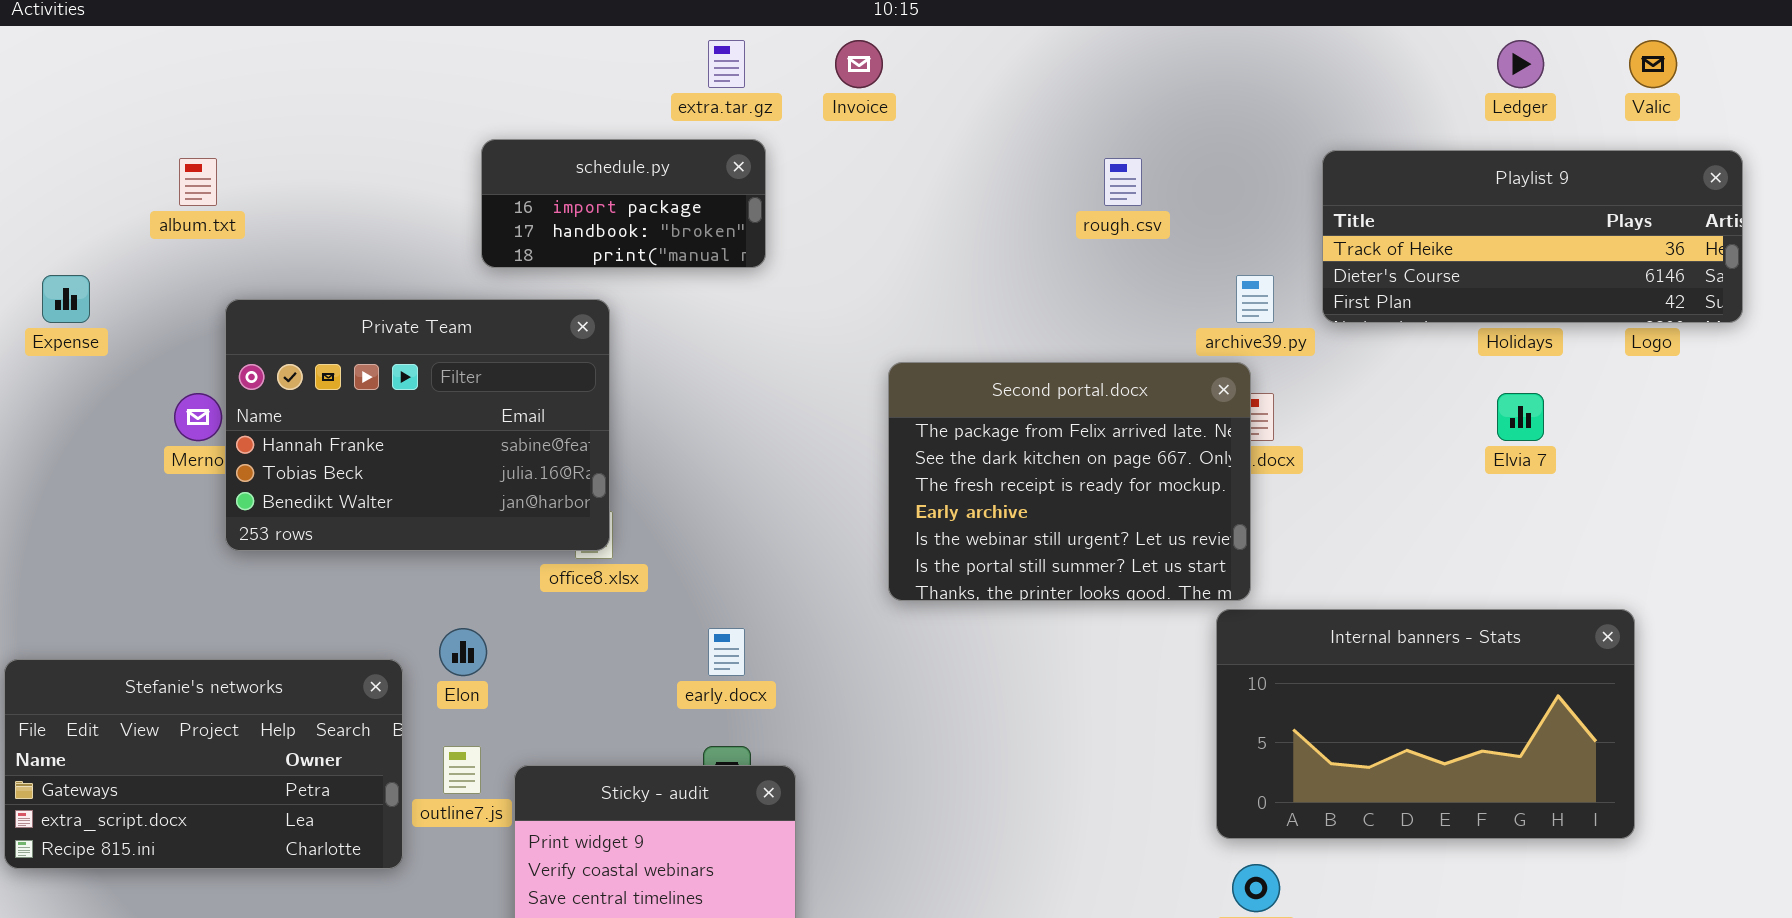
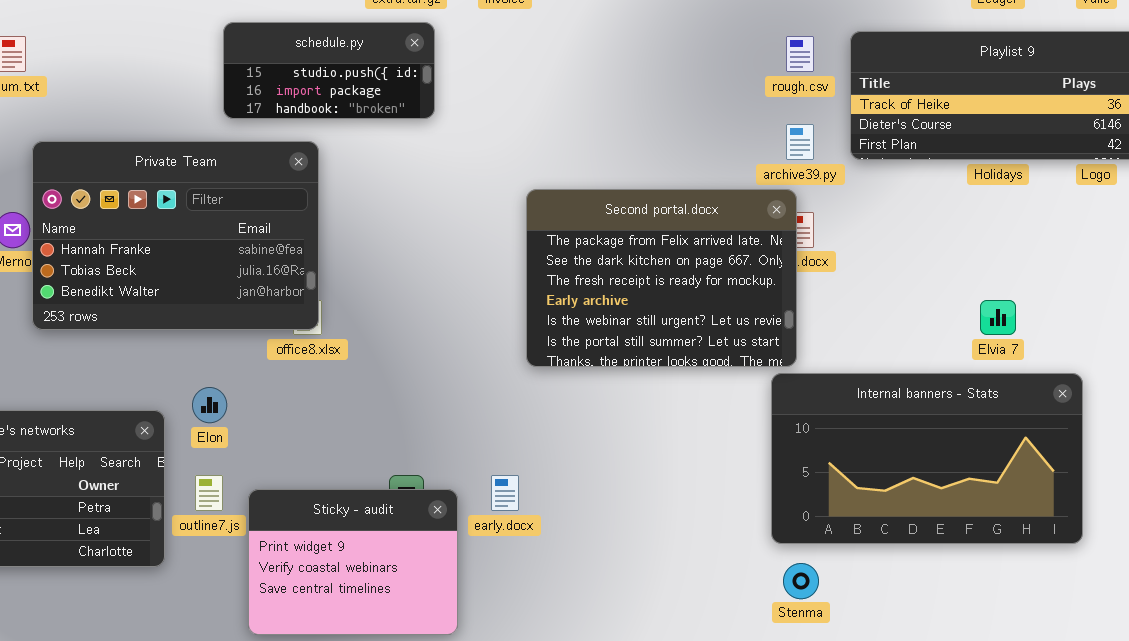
schedule.py: [481,139,766,268] -> [223,22,435,119], scrolled up 1 row
rough.csv: [1104,158,1142,206] -> [786,36,814,72], moved
Elvia 7: [1497,393,1544,441] -> [980,300,1016,335], moved
early.docx: [708,628,745,676] -> [491,475,519,511], moved

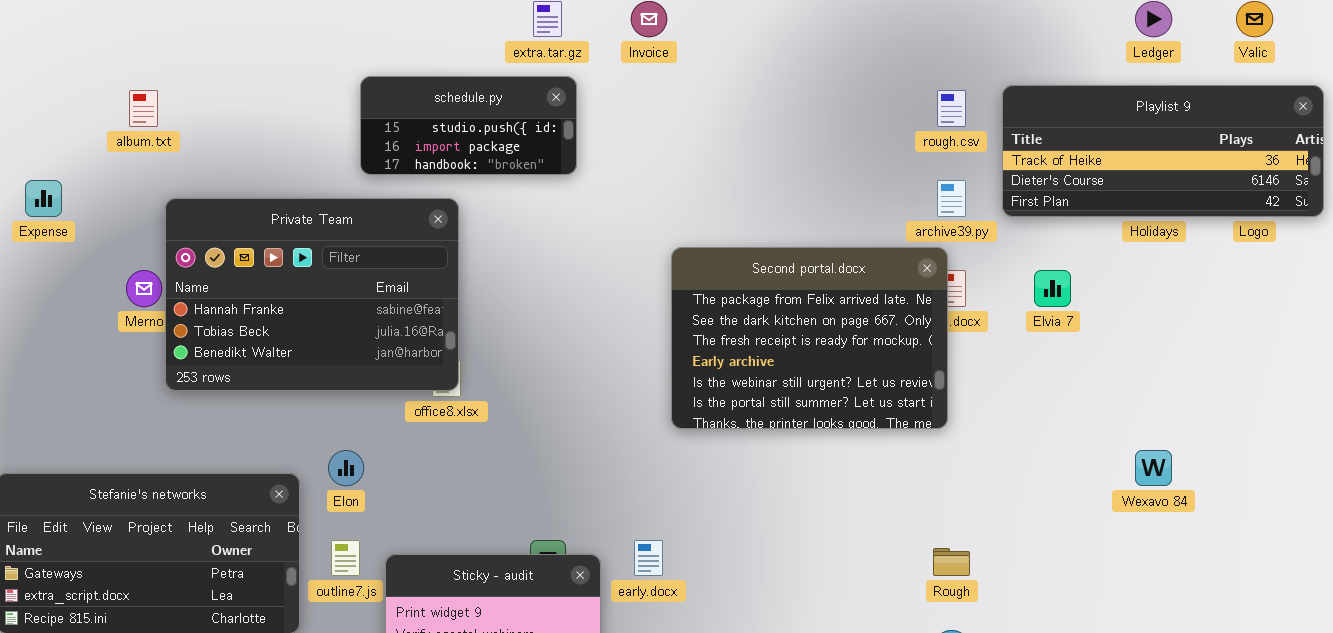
Elvia 7: [980,300,1016,335] -> [1034,270,1071,307], moved
Internal banners - Stats: [771,373,1083,544] -> none, closed

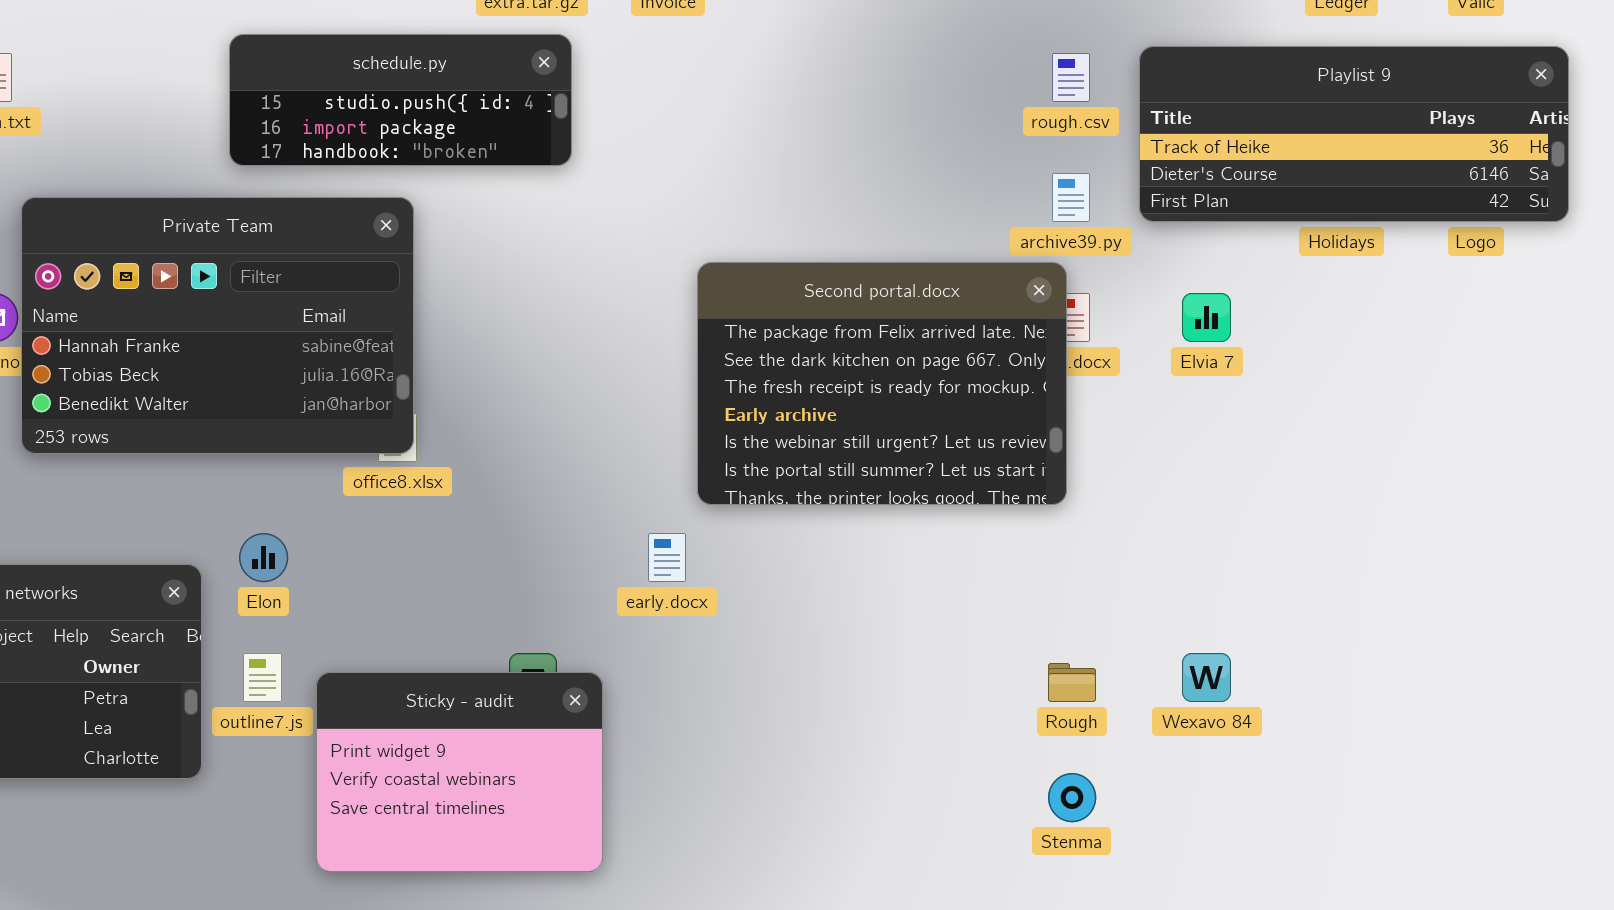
schedule.py: [360,76,577,175] -> [229,34,572,166], resized
Wexavo 84: [1135,450,1172,486] -> [1182,653,1231,702], moved
early.docx: [634,540,663,576] -> [648,533,686,582], moved

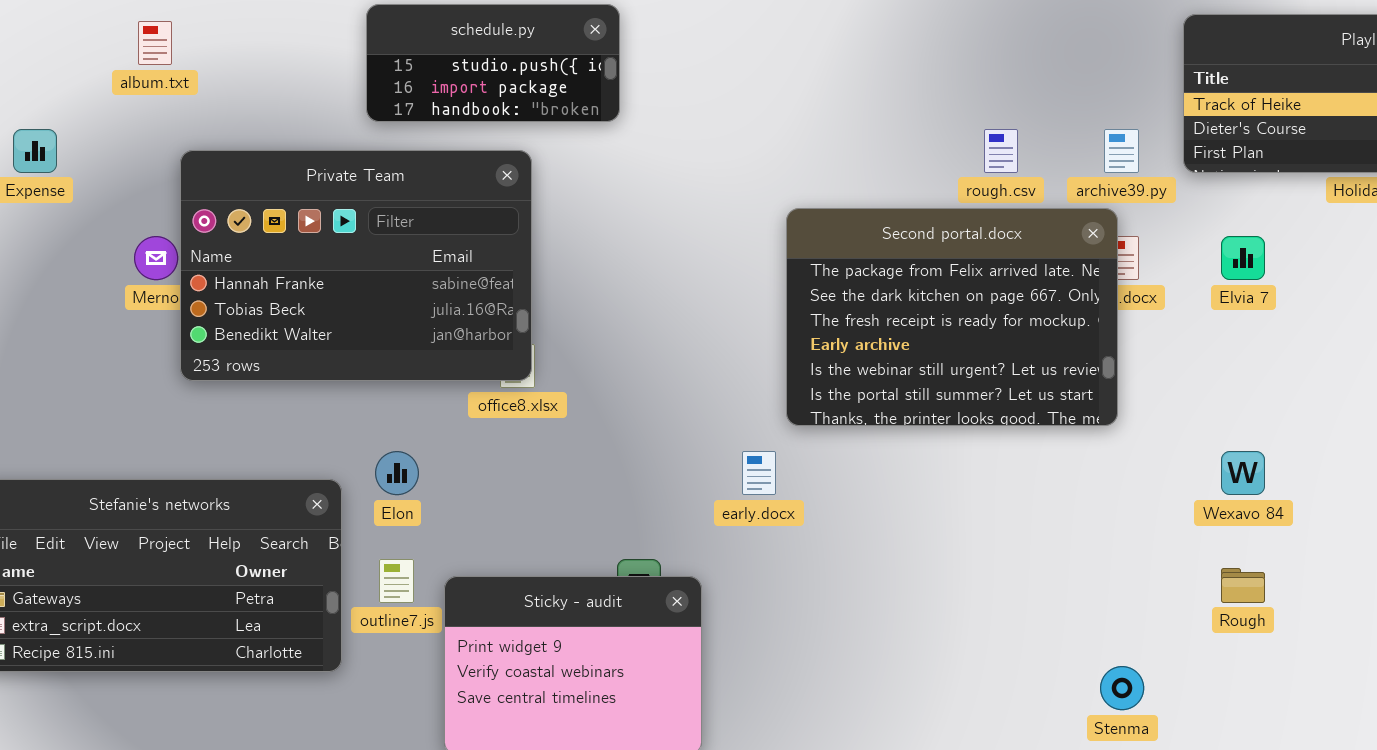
schedule.py: [229,34,572,166] -> [366,4,620,122], resized
rough.csv: [1052,53,1090,102] -> [984,129,1018,173], moved
Wexavo 84: [1182,653,1231,702] -> [1221,451,1265,495], moved
Rough: [1048,663,1096,702] -> [1221,568,1265,603], moved

